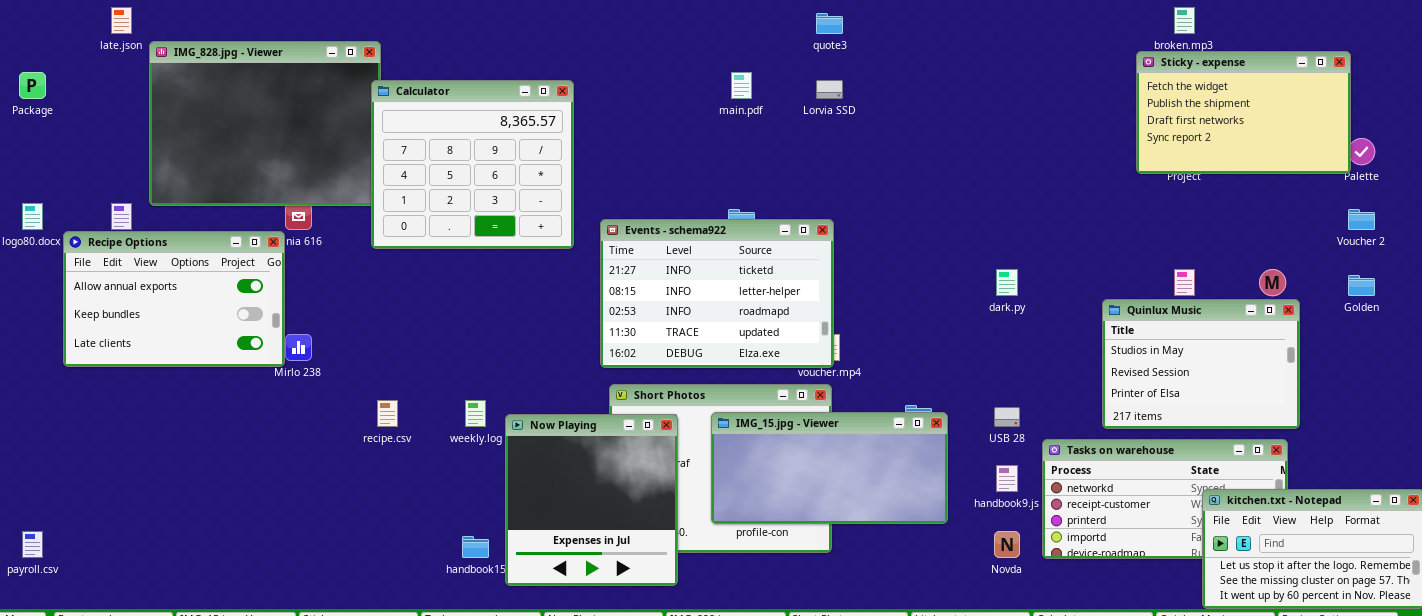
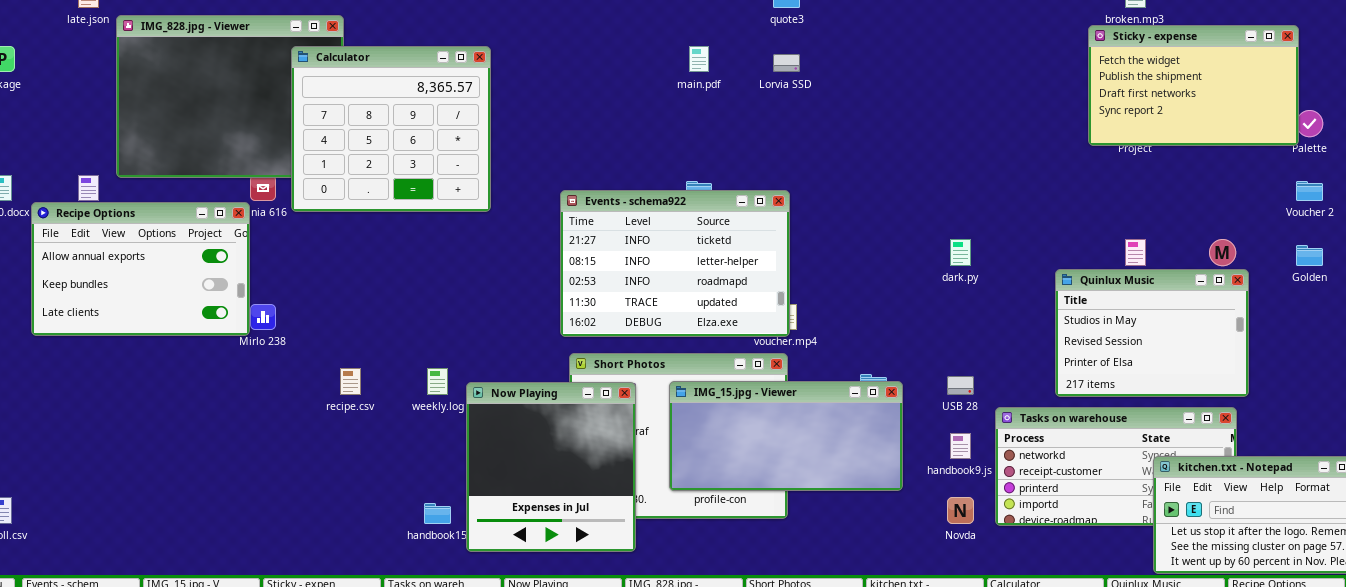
Calculator: [371,80,574,249] -> [291,46,491,212], moved

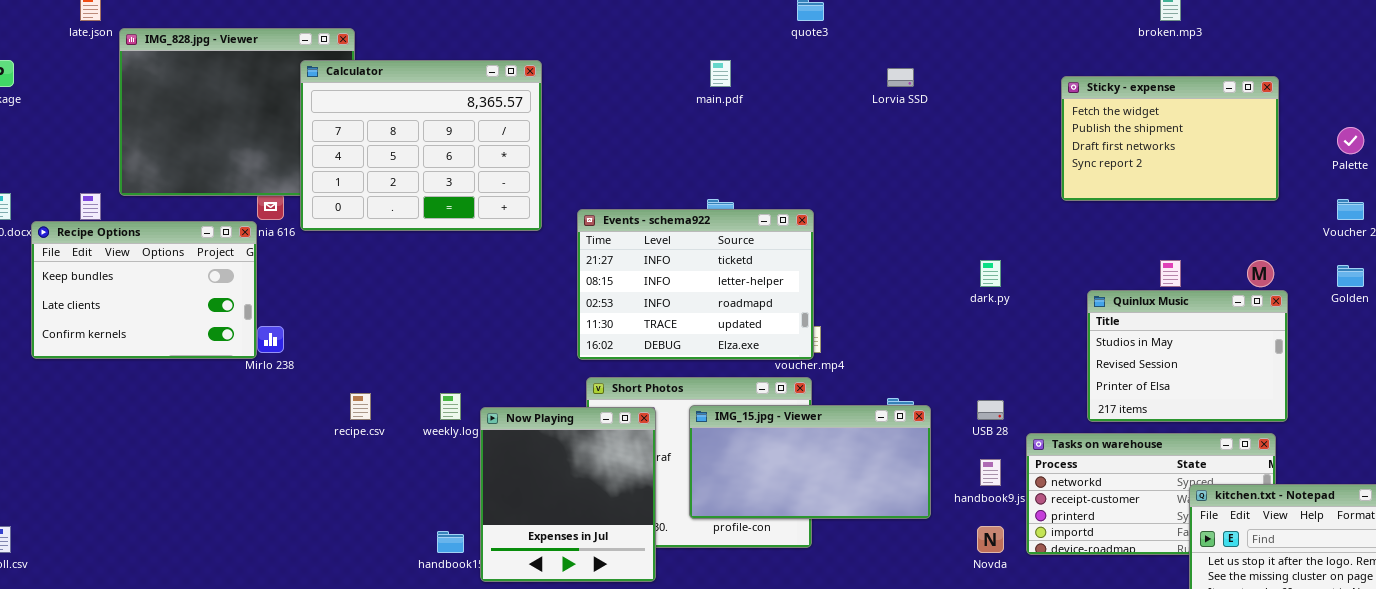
Sticky - expense: [1088,25,1299,146] -> [1061,76,1279,201], moved
Calculator: [291,46,491,212] -> [300,60,542,231], resized
Lorvia SSD: [773,54,800,72] -> [887,68,914,87], moved
Recipe Options: [31,202,250,336] -> [31,221,257,359], scrolled down 1 row

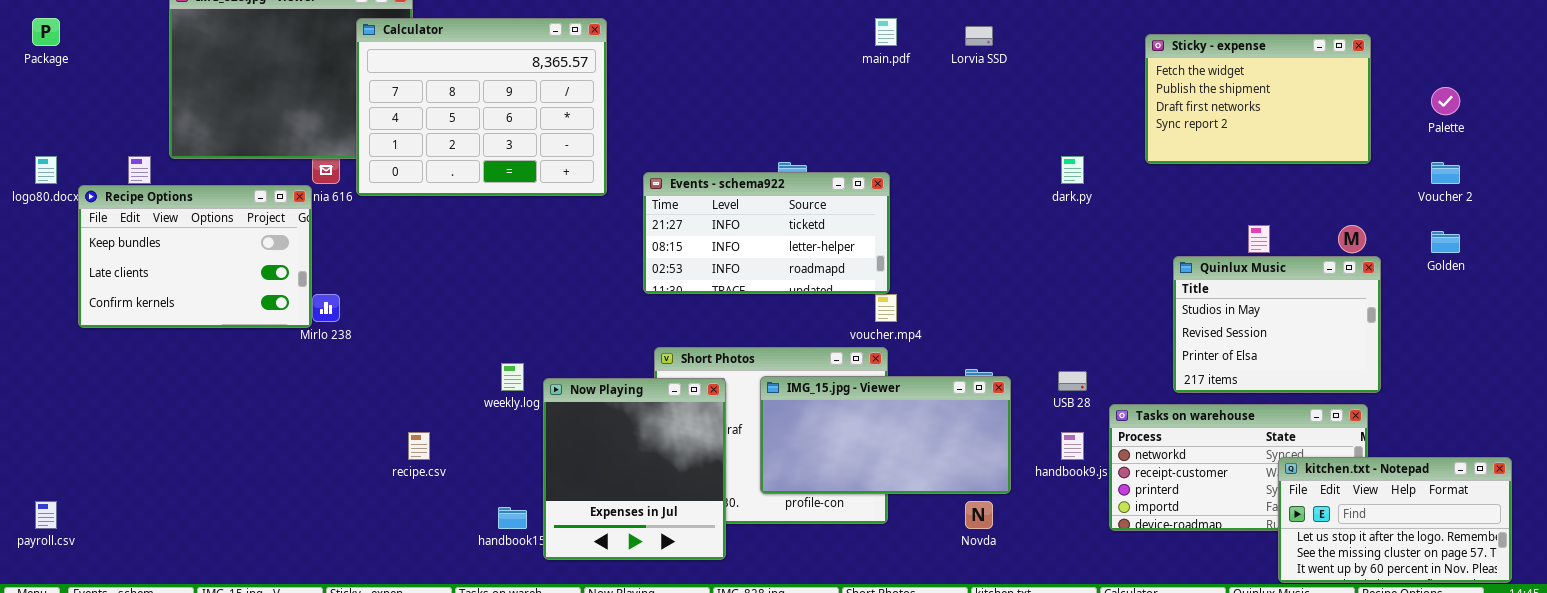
main.pdf: [710,60,731,87] -> [875,18,897,46], moved
Events - schema922: [577,209,814,360] -> [643,172,890,294], resized
dark.py: [980,260,1001,287] -> [1061,156,1084,184], moved
recipe.csv: [350,393,371,420] -> [408,432,430,460], moved
Novda: [977,526,1004,553] -> [965,501,993,529], moved

